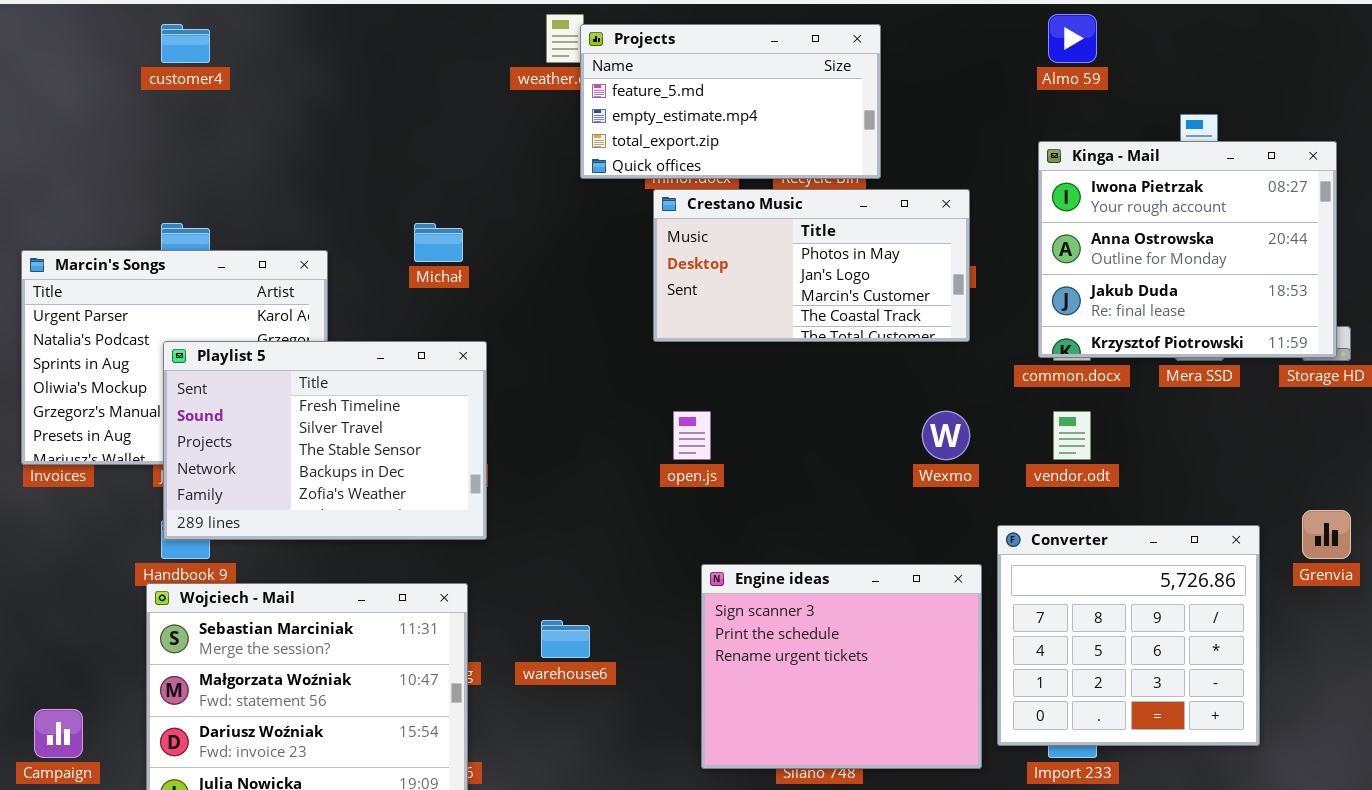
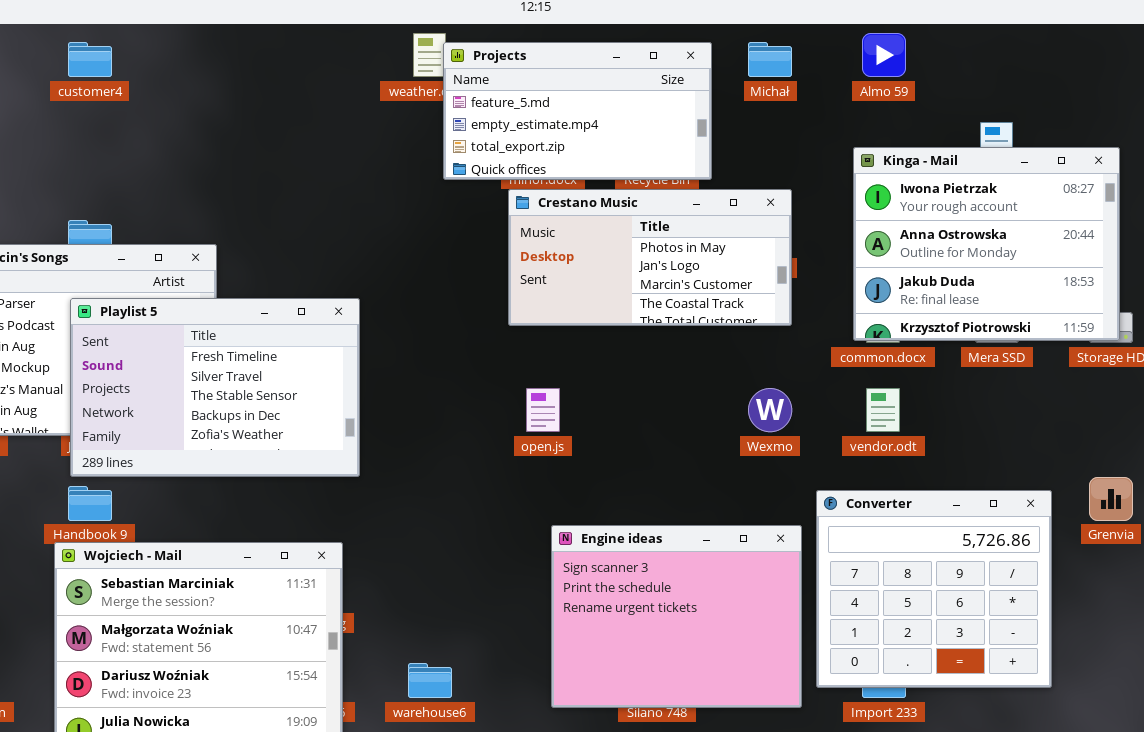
Michał: [414,223,463,262] -> [748,42,792,77], moved
Playlist 5: [163,341,487,540] -> [70,298,360,477], moved
warehouse6: [541,620,590,658] -> [408,663,452,698], moved

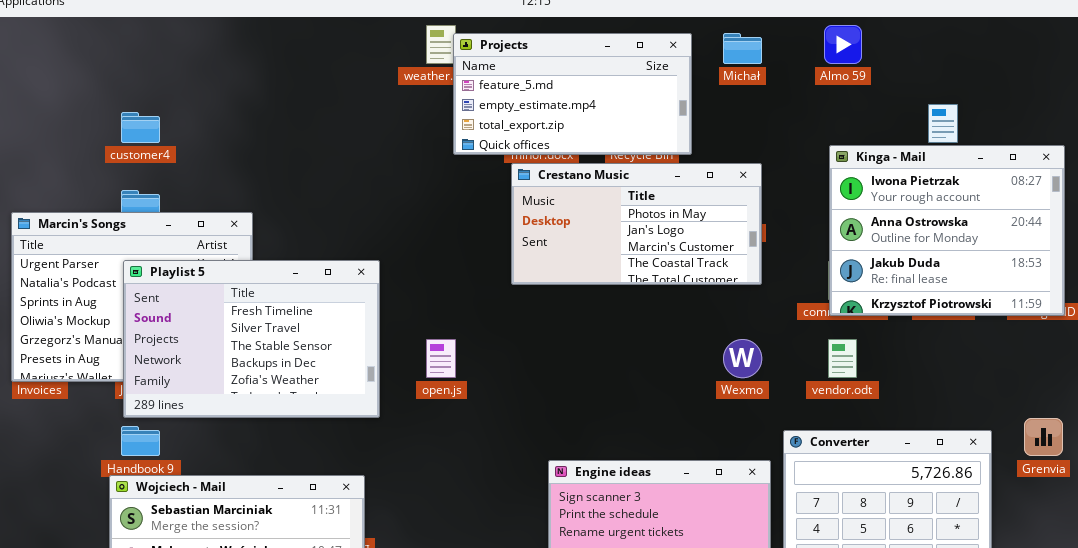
customer4: [68,42,112,77] -> [121,112,160,143], moved
Kinga - Mail: [853,147,1120,341] -> [829,145,1065,316], moved
open.js: [526,388,560,432] -> [426,339,456,378], moved

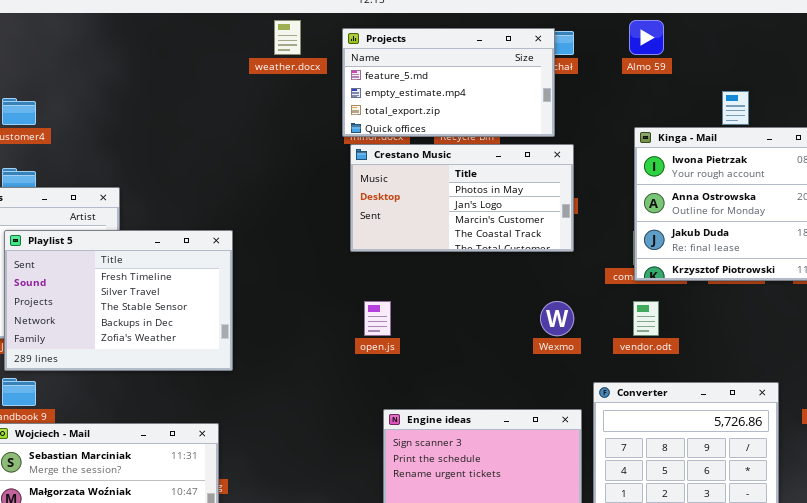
Projects: [453,33,692,155] -> [342,28,555,137], moved
open.js: [426,339,456,378] -> [364,301,391,336], moved

